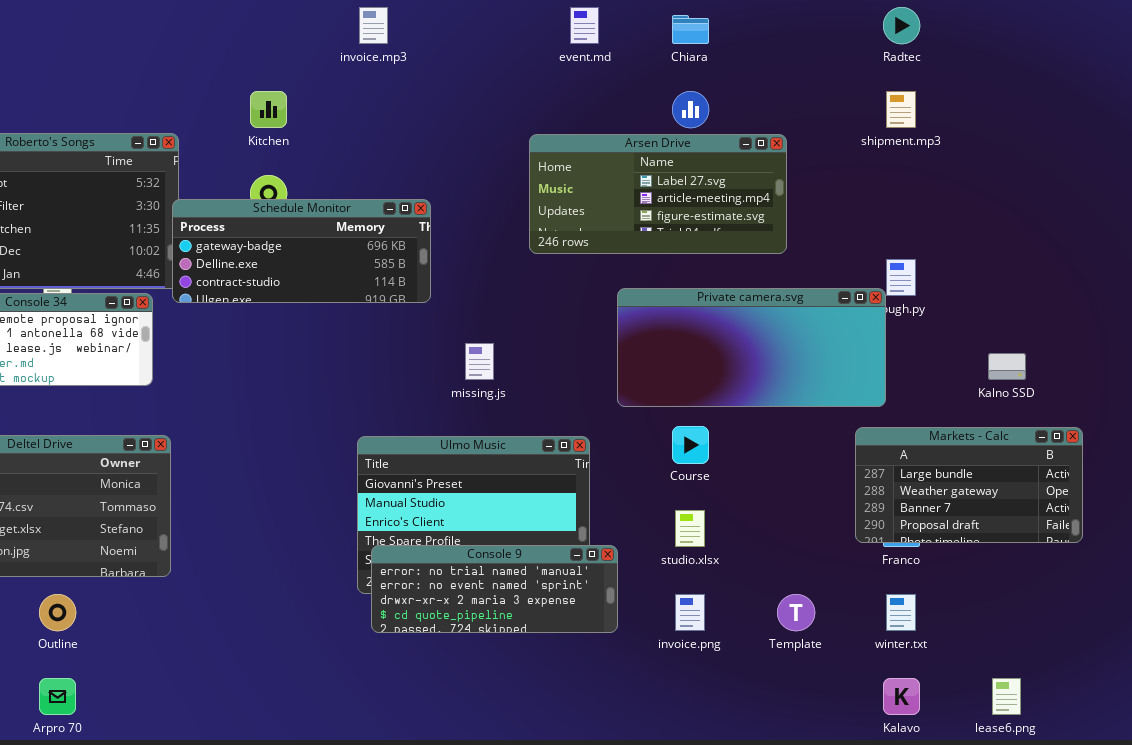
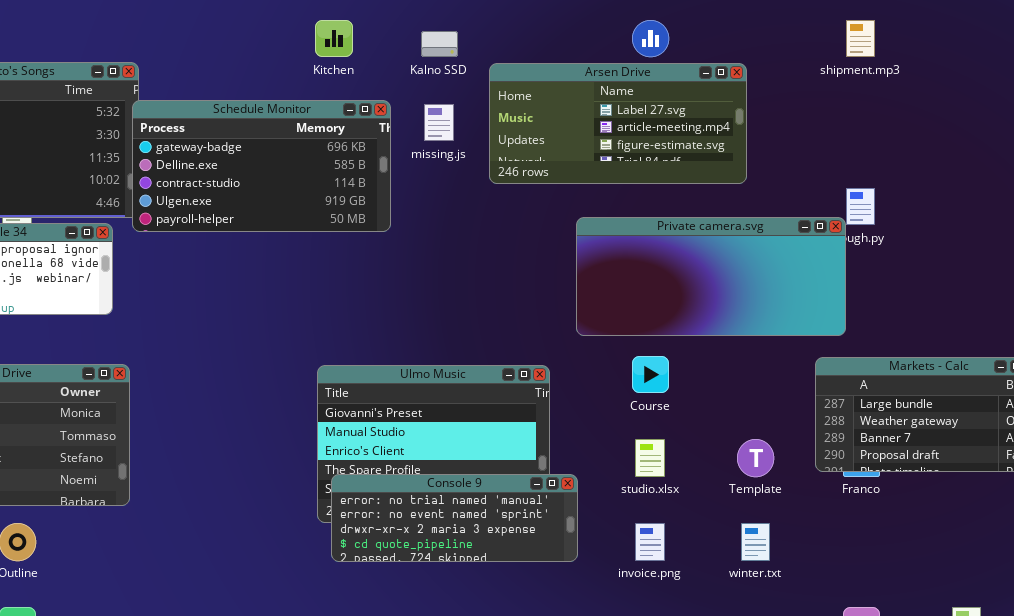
Kitchen: [250,91,287,128] -> [315,20,353,57], moved
Schedule Monitor: [172,199,431,303] -> [132,100,391,232], resized
missing.js: [465,343,494,380] -> [424,104,454,141], moved
Kalno SSD: [988,353,1026,380] -> [421,31,458,57], moved
Template: [777,594,815,631] -> [737,439,774,477], moved
winter.txt: [886,594,916,631] -> [741,523,770,561], moved

